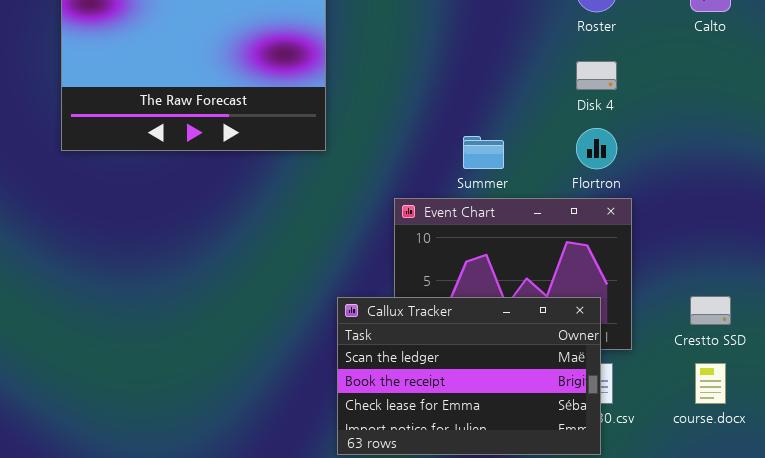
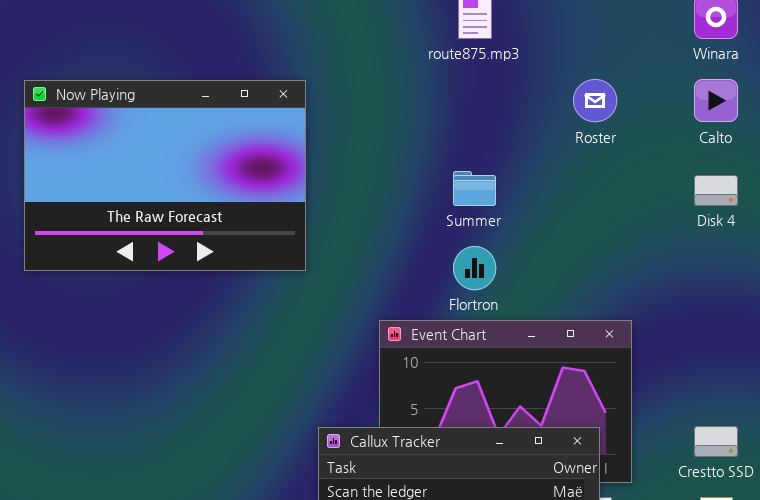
Disk 4: [576,61,617,90] -> [694,175,738,206], moved
Flortron: [576,128,617,169] -> [453,246,496,290], moved
Summer: [463,136,504,169] -> [453,171,496,206], moved

